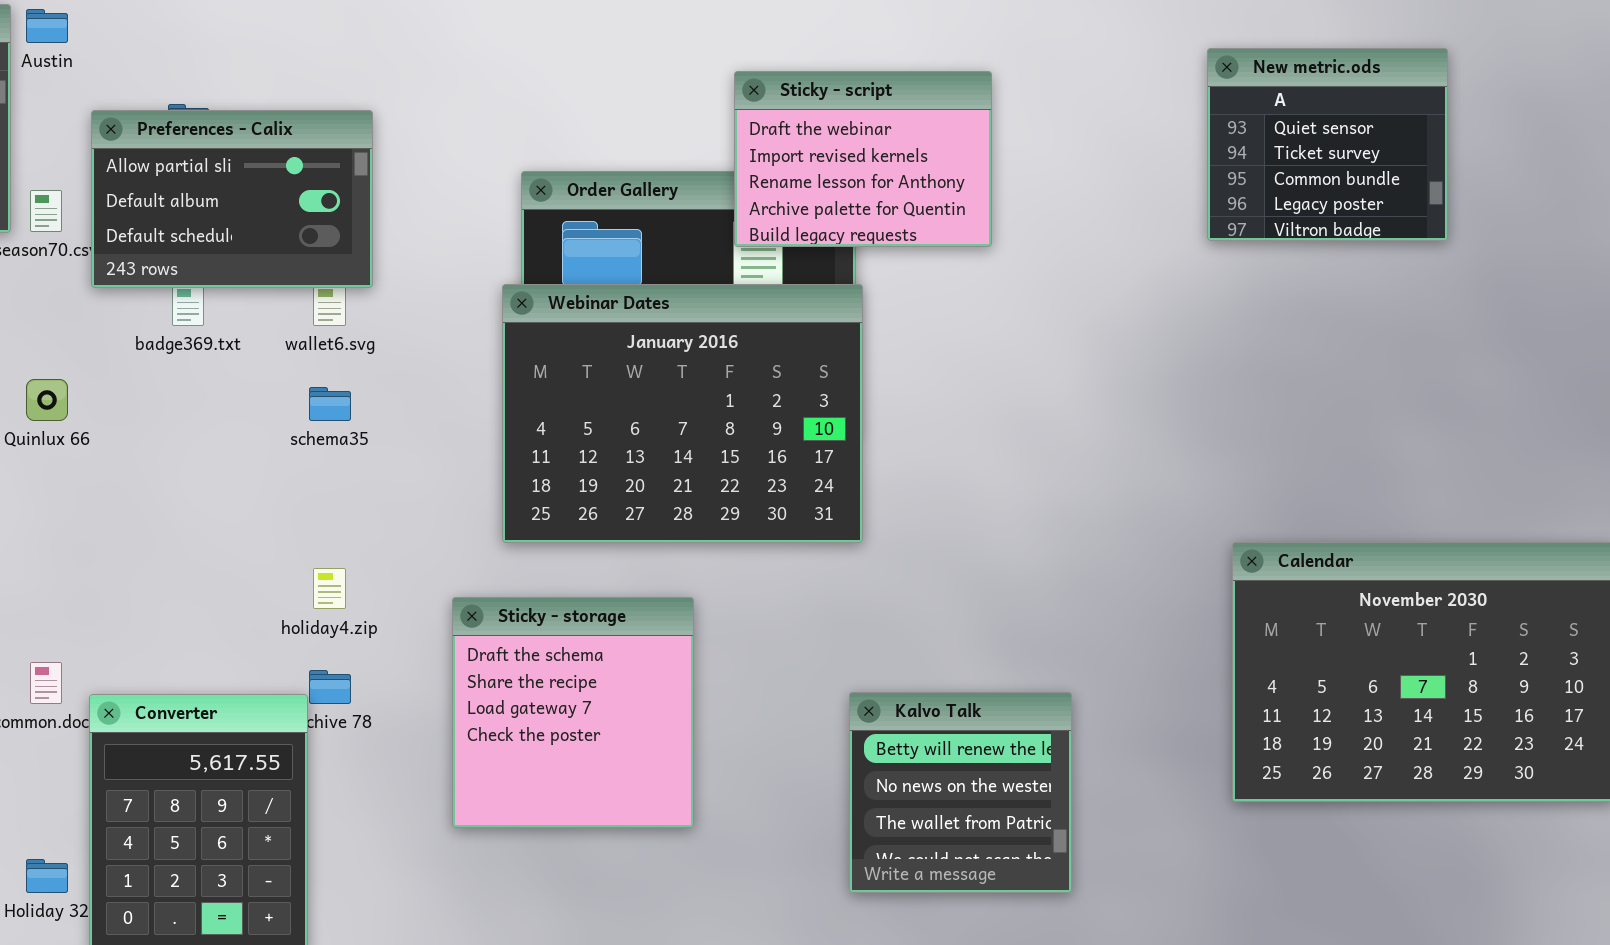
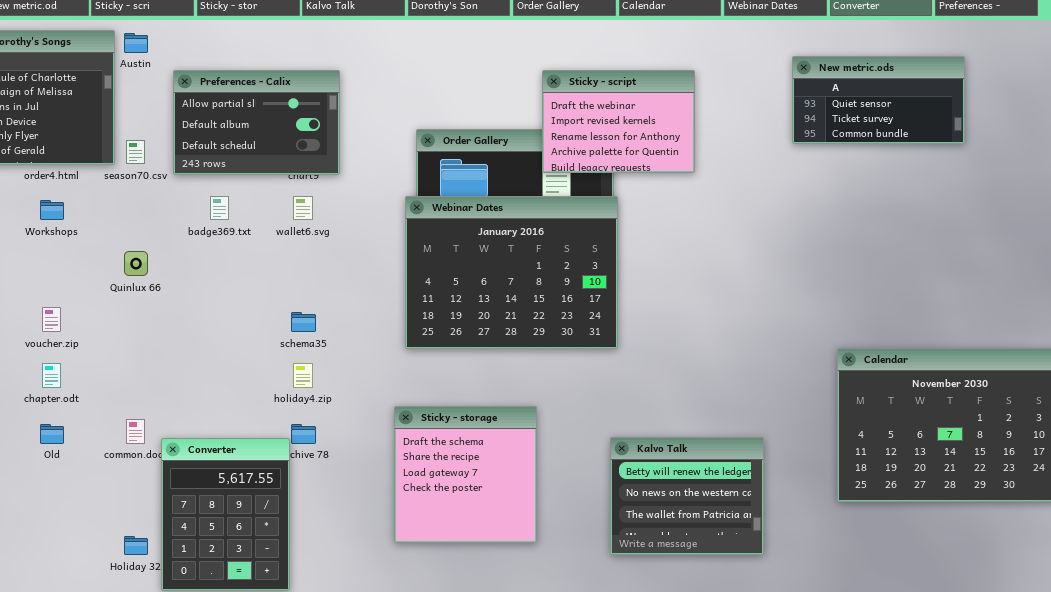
New metric.ods: [1207,48,1448,241] -> [792,56,965,144], resized
Preferences - Calix: [91,110,373,288] -> [173,70,340,175], moved
schema35: [309,387,351,421] -> [291,312,316,332], moved
Sticky - storage: [452,597,694,828] -> [394,406,537,543], moved
Kalvo Talk: [849,692,1072,893] -> [610,437,764,555], resized

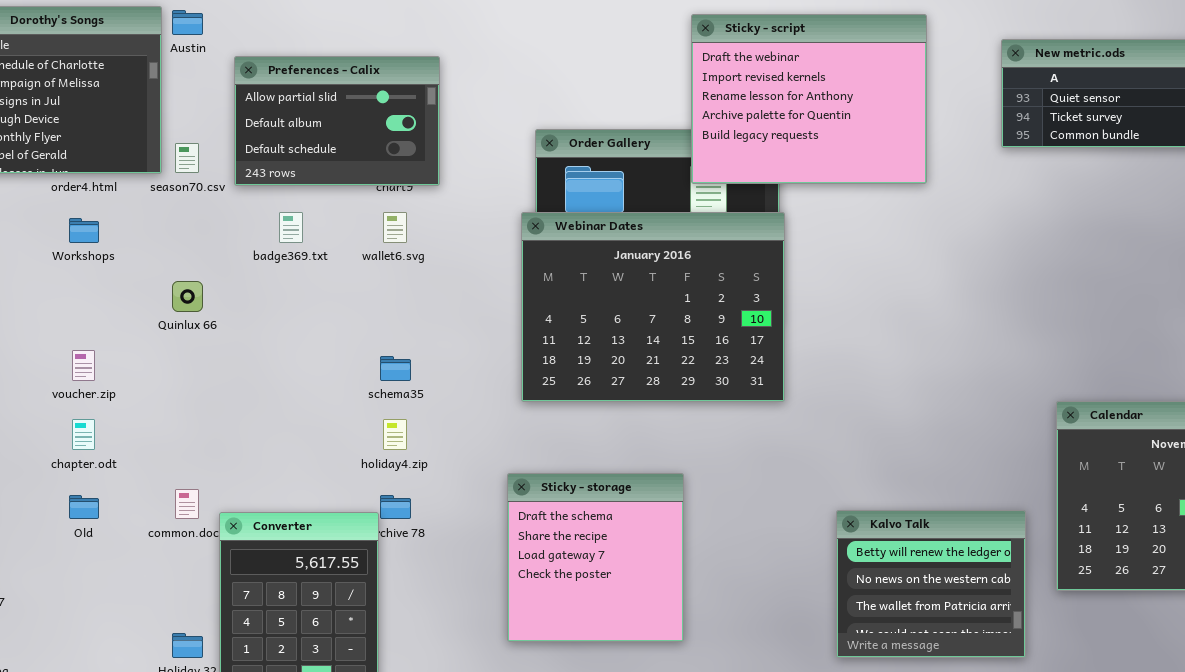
Sticky - script: [542,70,695,173] -> [691,14,927,184], resized
Kalvo Talk: [610,437,764,555] -> [836,510,1026,658], moved

